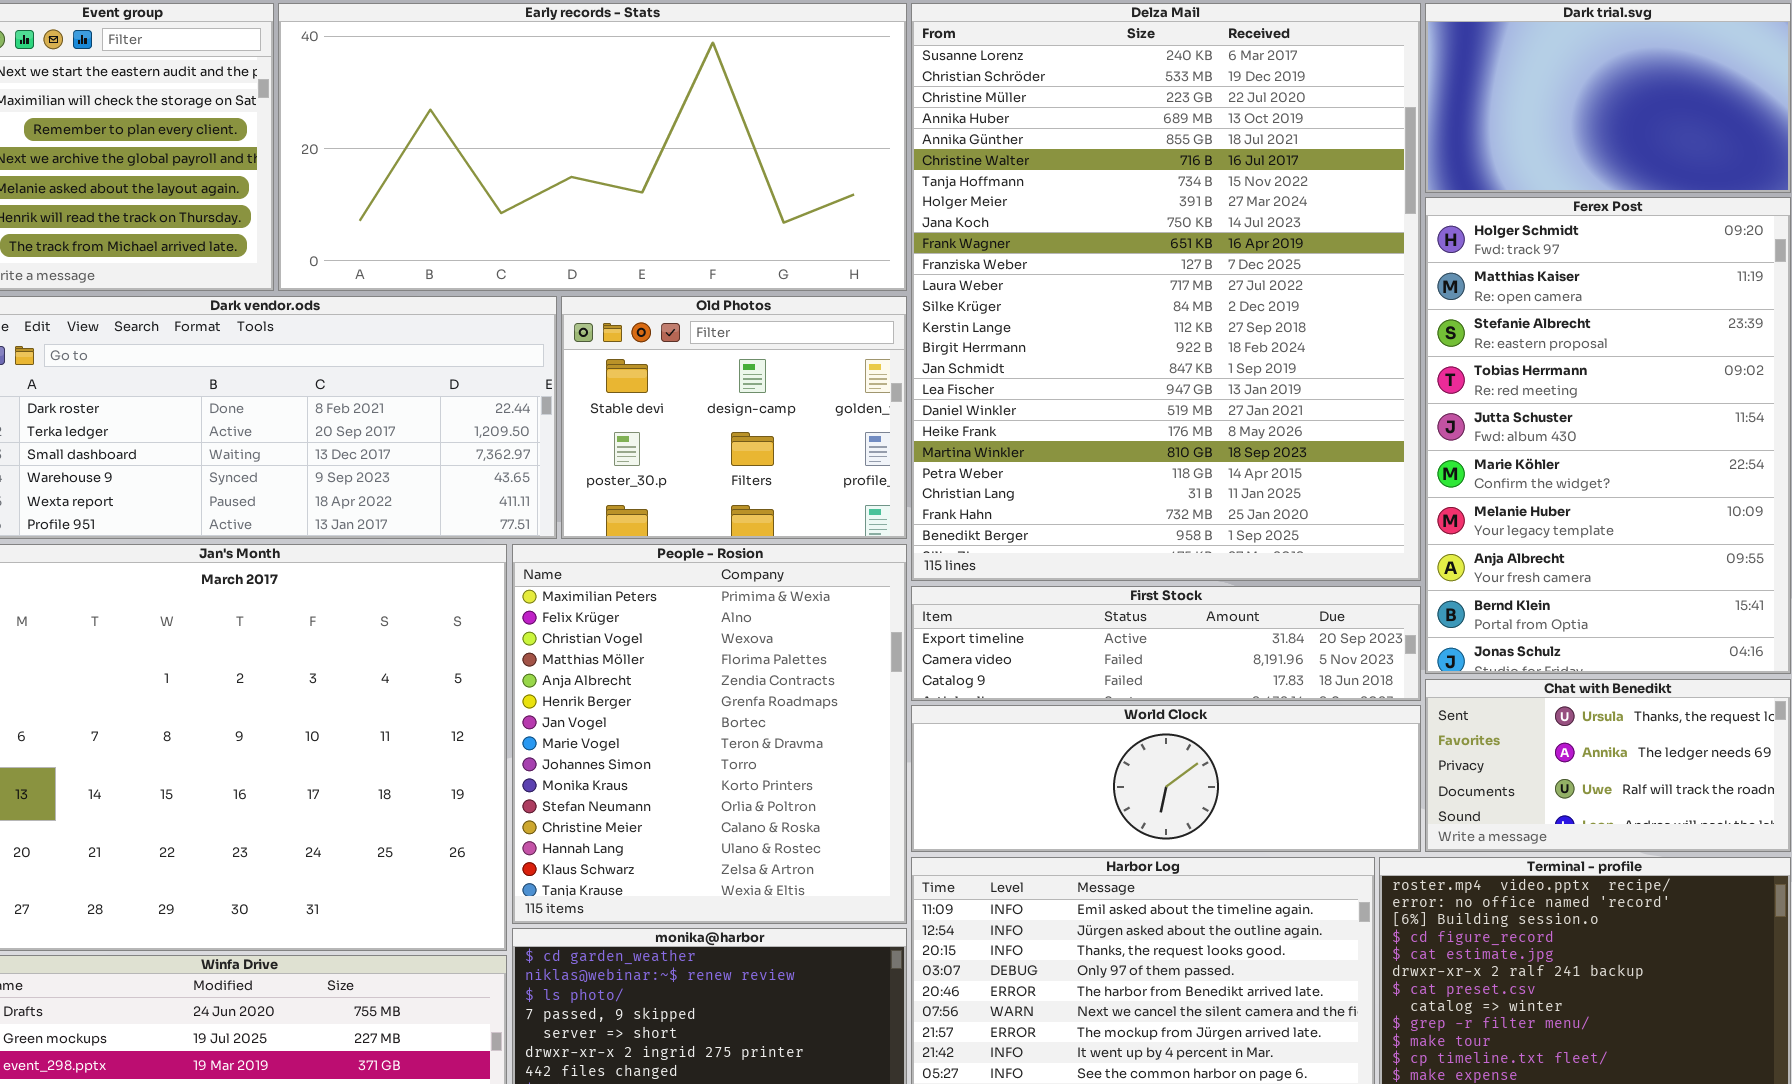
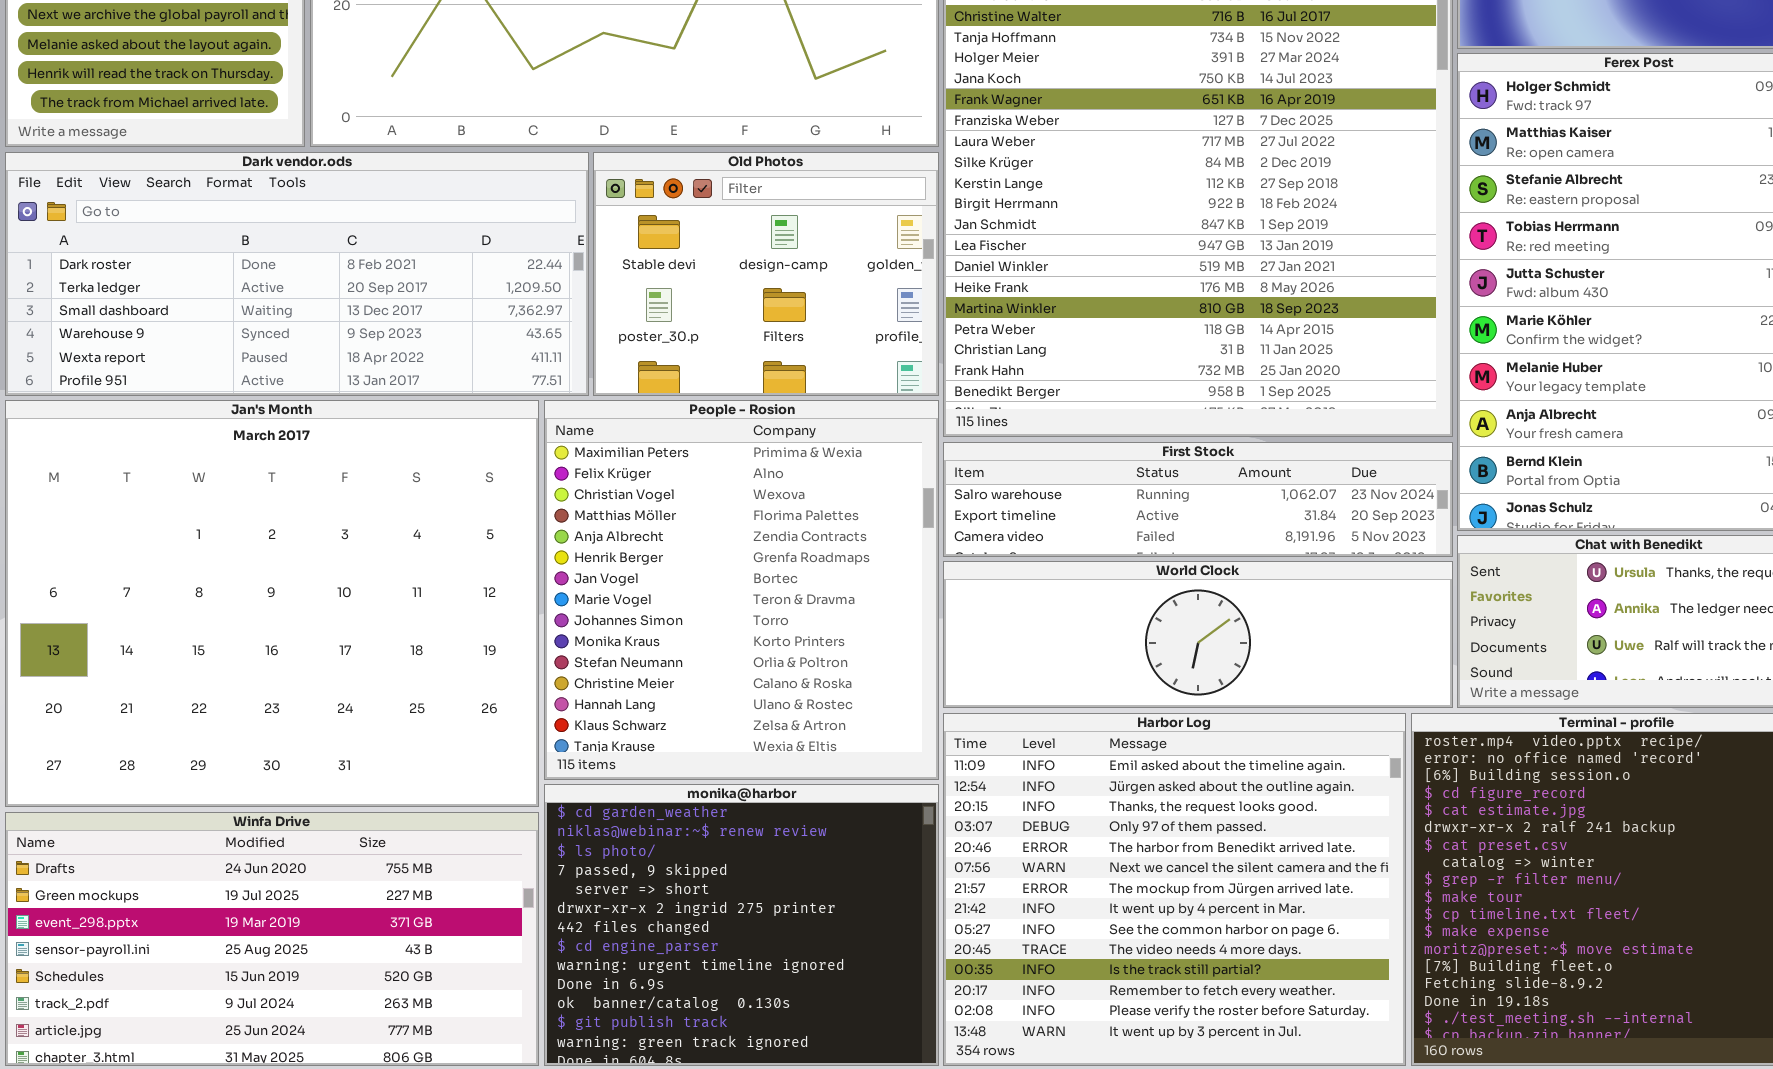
First Stock: [911,586,1421,701] -> [943,442,1453,557], scrolled up 1 row

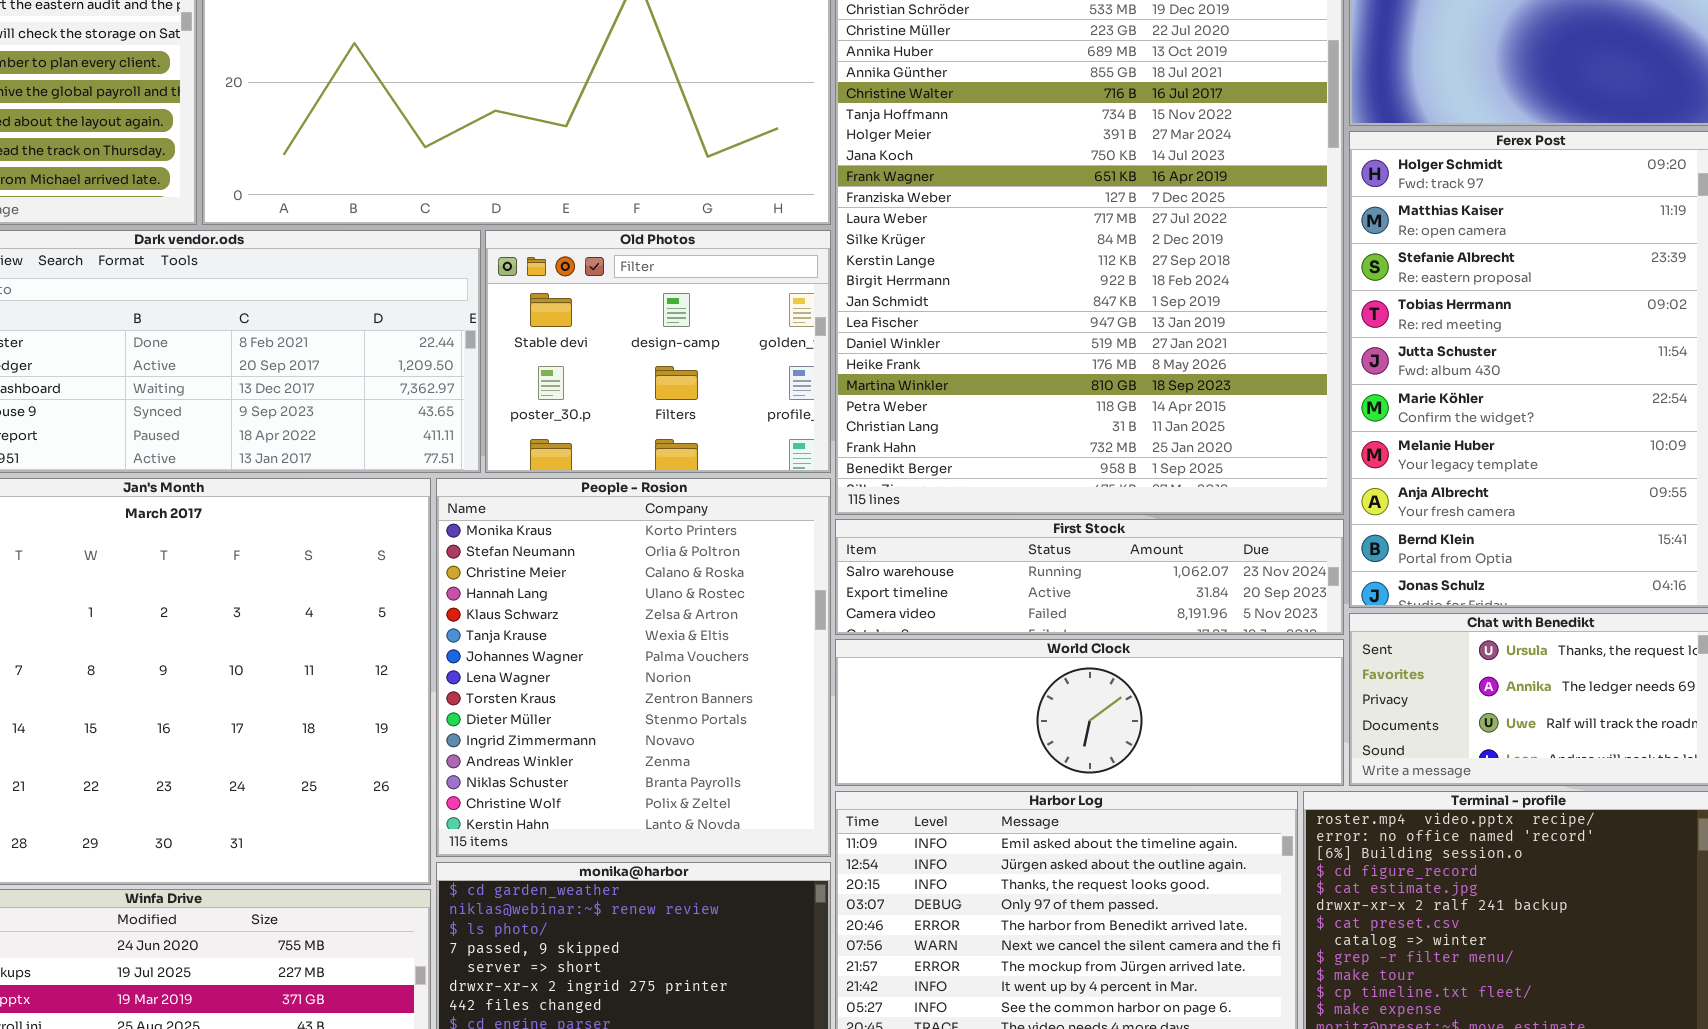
People - Rosion: [544,400,939,780] -> [436,478,831,857], scrolled down 9 rows

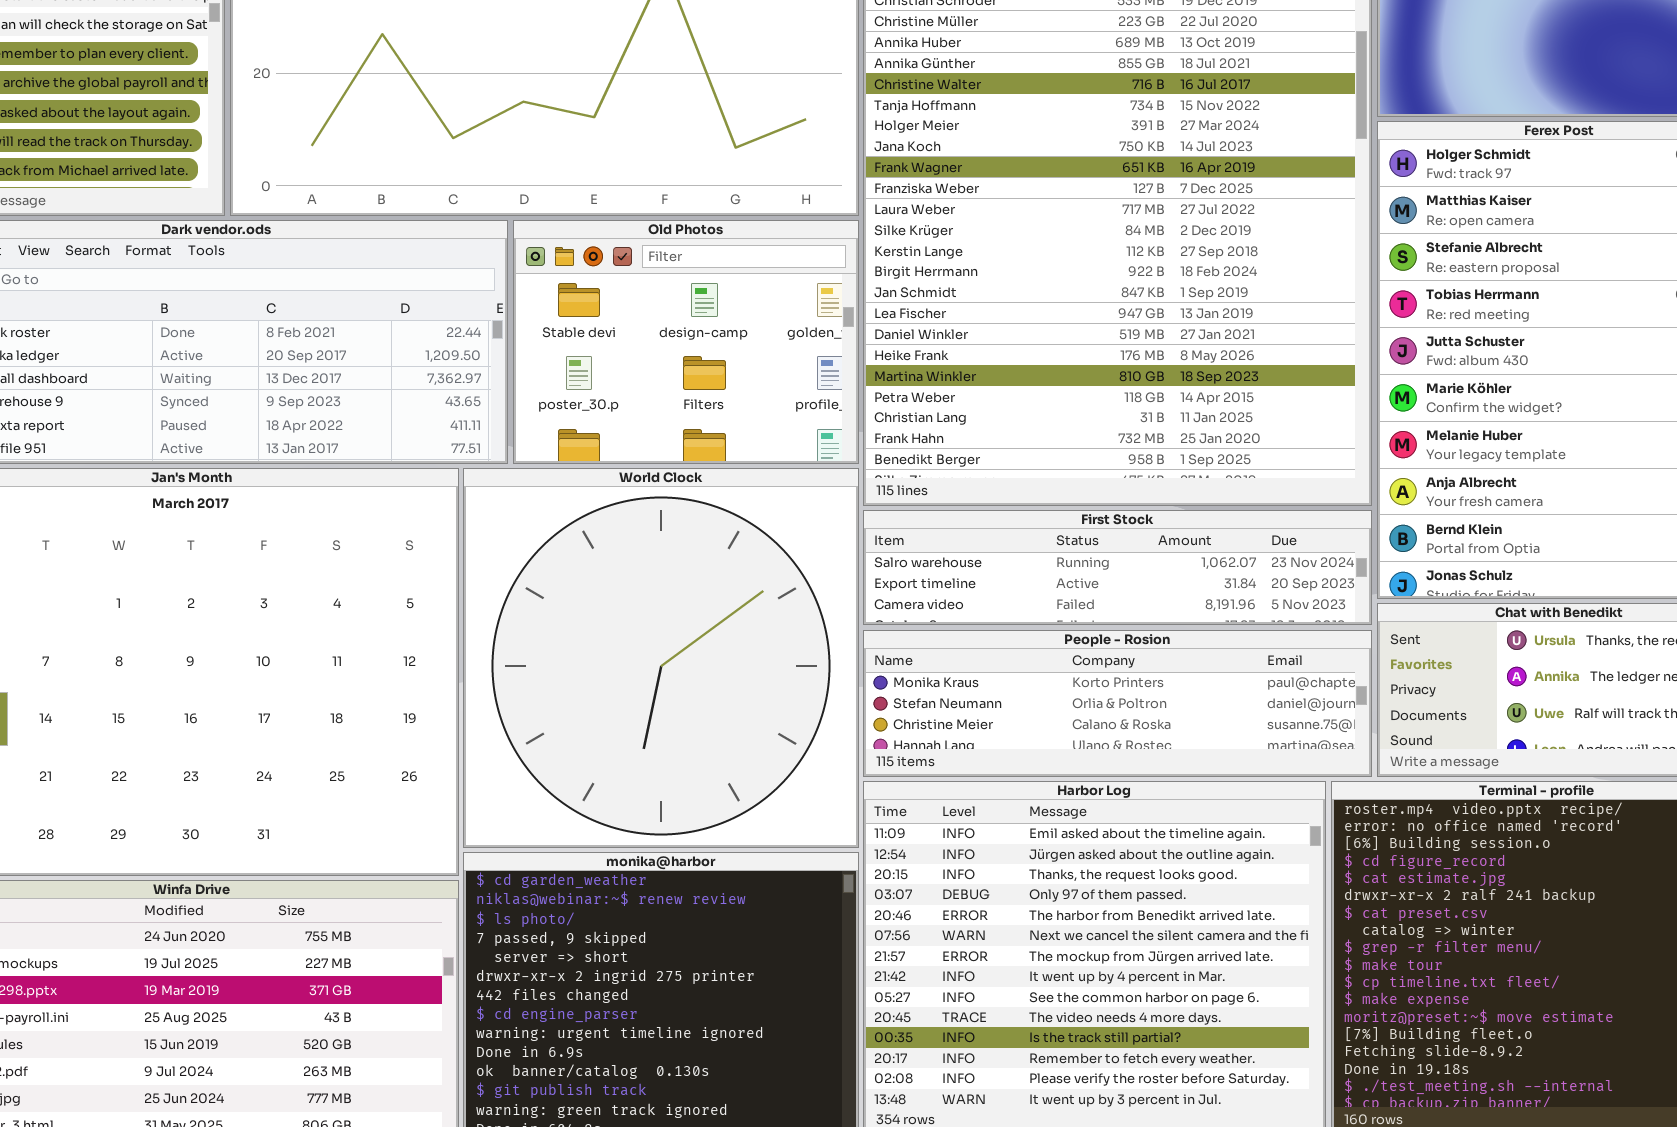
People - Rosion: [436,478,831,857] -> [863,630,1372,777], moved, resized
World Clock: [835,639,1344,786] -> [463,468,859,848], moved, resized

